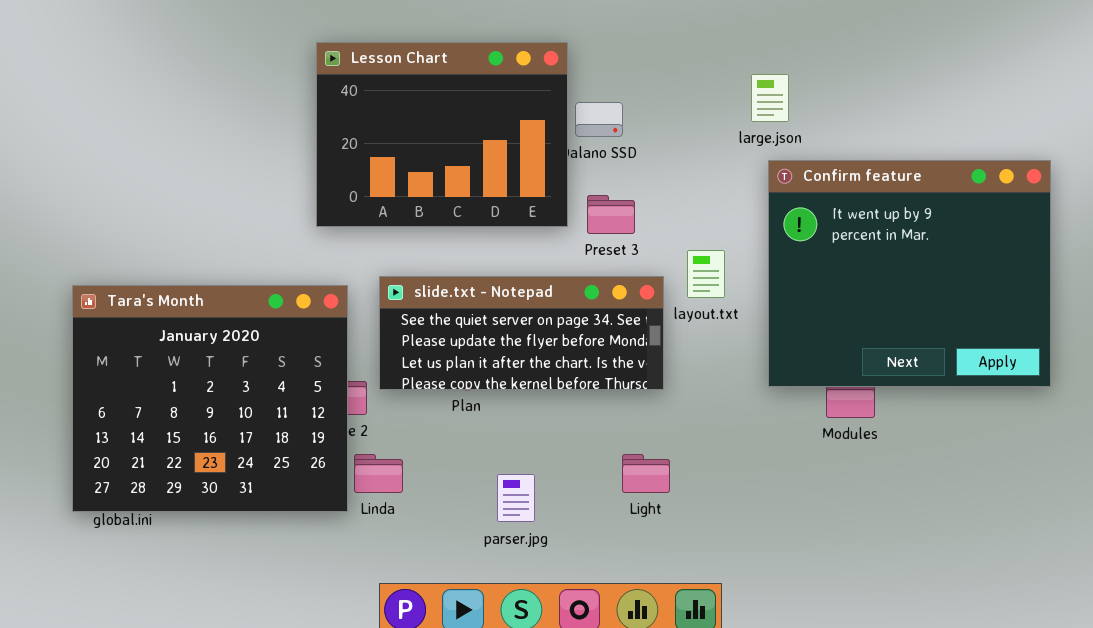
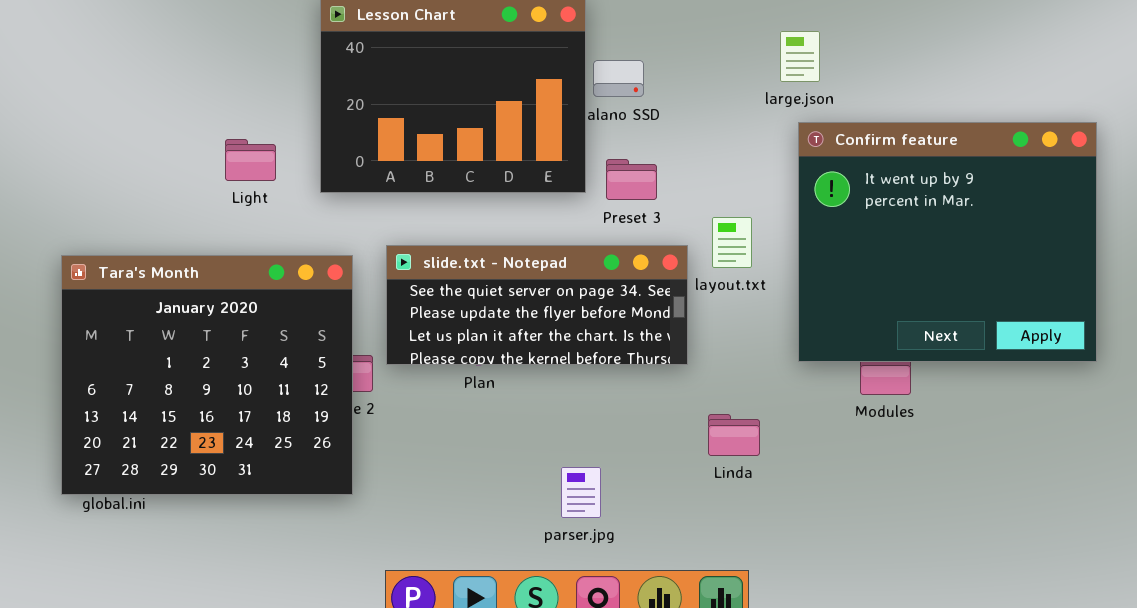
Linda: [354,454,403,493] -> [708,414,760,456], moved
Light: [622,454,670,493] -> [225,139,276,181], moved
parser.jpg: [497,474,535,522] -> [561,467,601,518], moved

